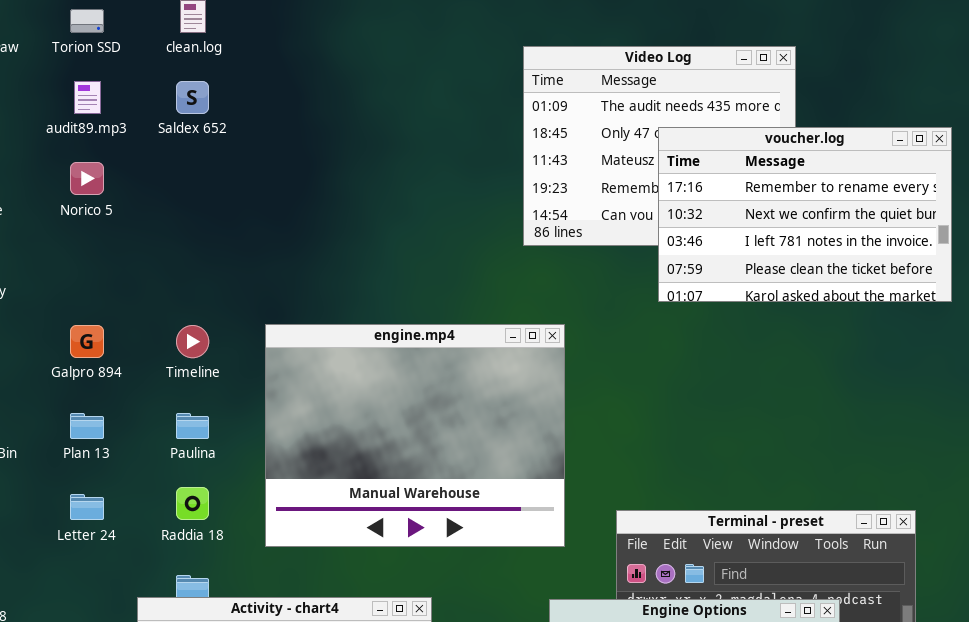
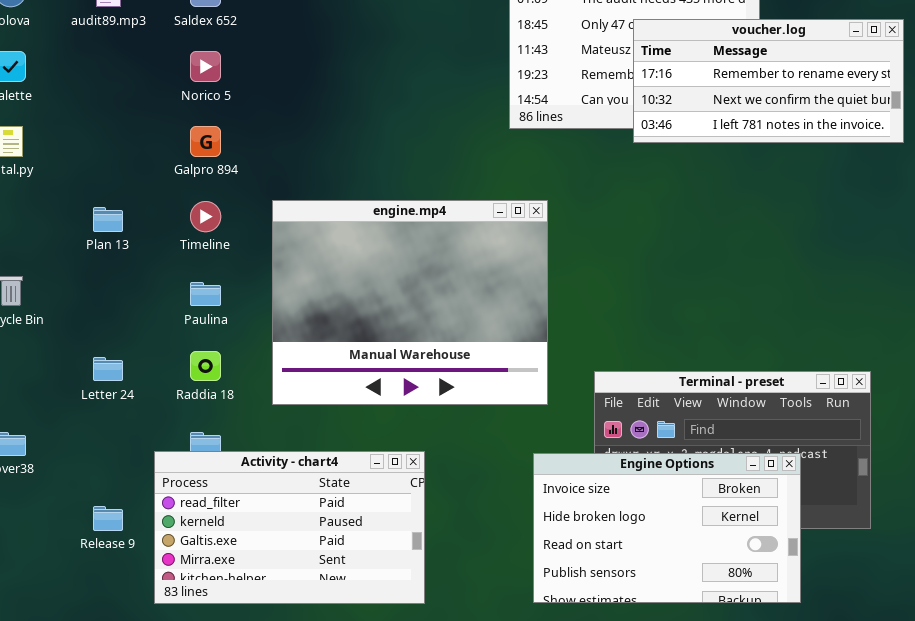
voucher.log: [658,127,952,302] -> [633,19,904,143], resized
Norico 5: [70,162,104,195] -> [190,51,221,82], moved
Galpro 894: [70,325,104,358] -> [190,126,221,157], moved
Plan 13: [70,413,104,439] -> [93,207,123,232], moved

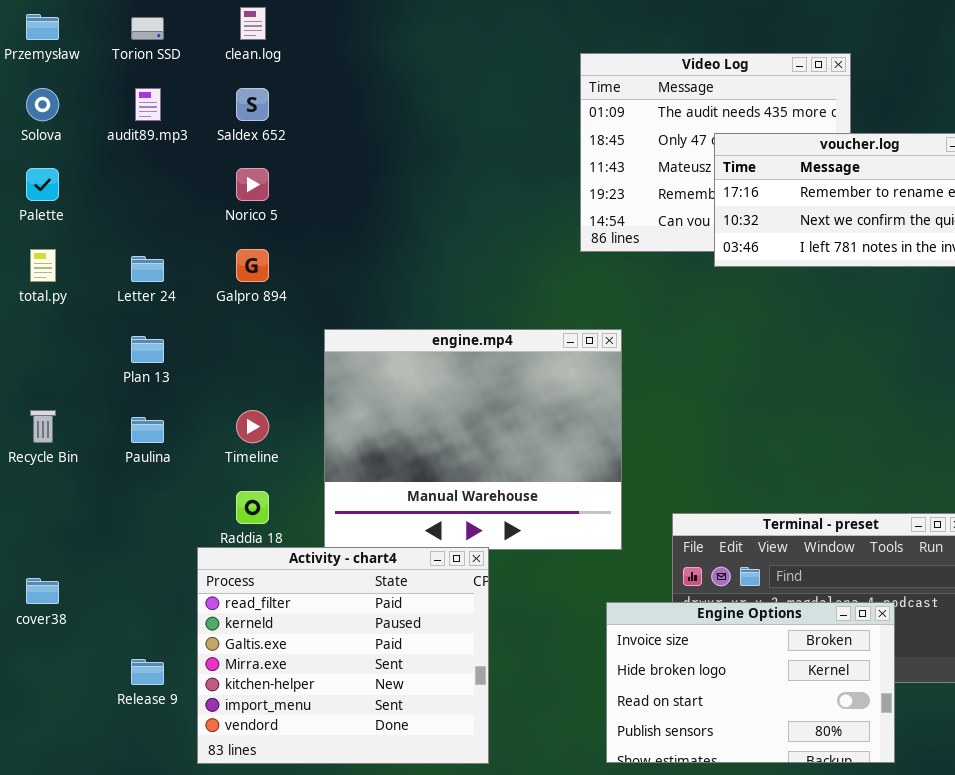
Timeline: [190,201,221,232] -> [236,410,269,443], moved
Paulina: [190,282,221,306] -> [131,417,164,443], moved
Letter 24: [93,357,123,381] -> [131,256,164,282], moved
Activity - chart4: [154,451,425,604] -> [197,547,489,764], resized

